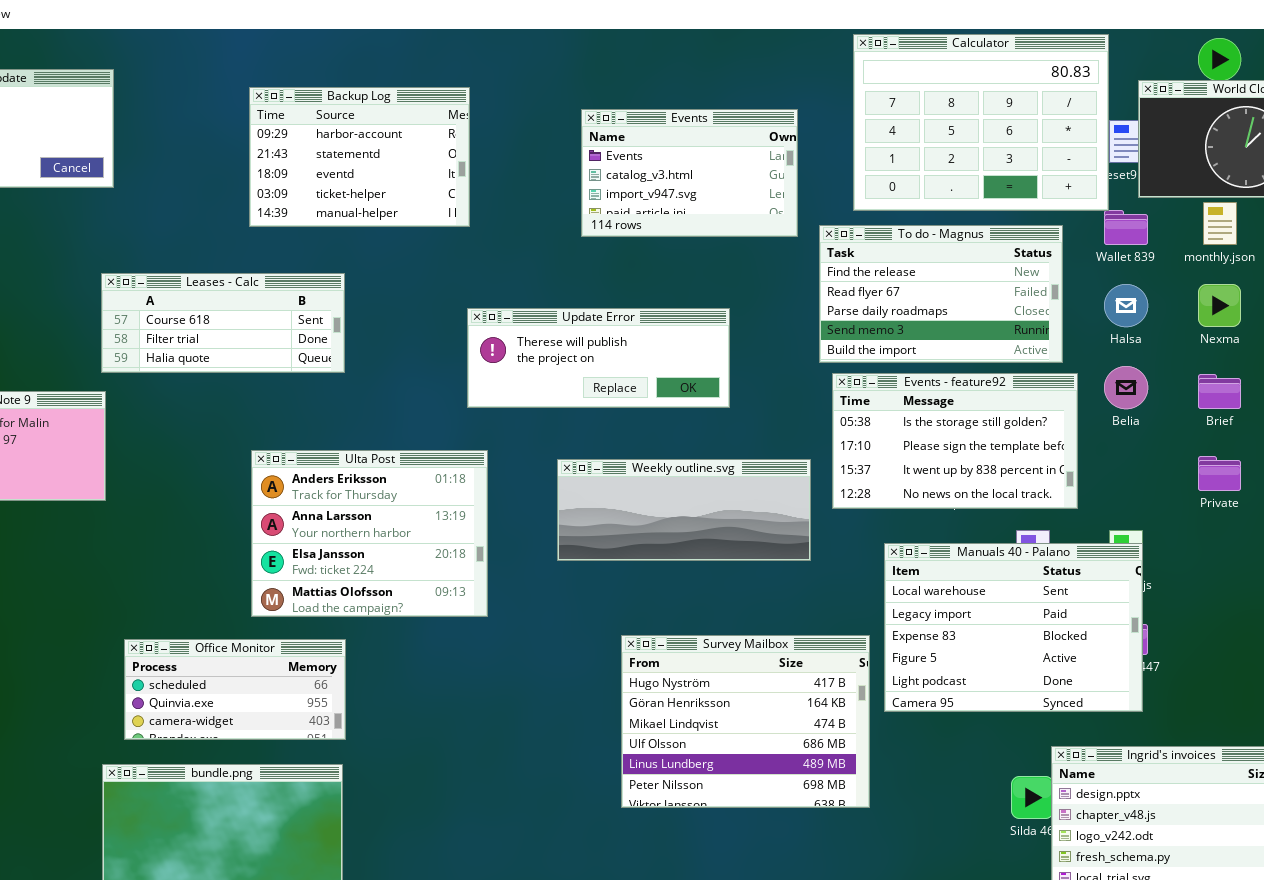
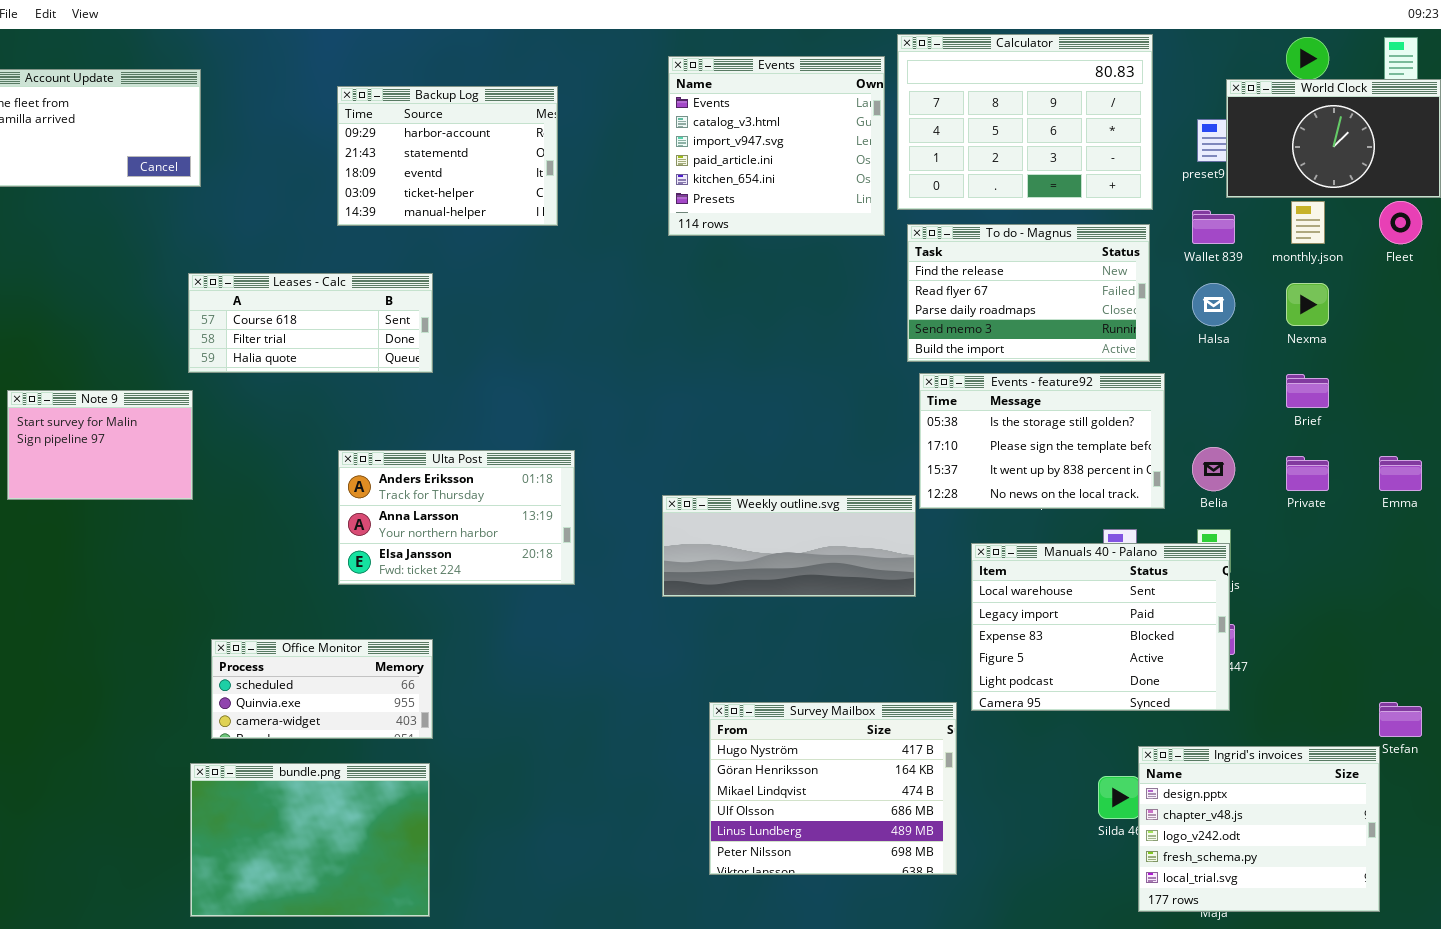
Calculator: [853,34,1109,211] -> [897,34,1153,210], moved
Events: [581,109,798,237] -> [668,56,885,236], resized
Update Error: [467,308,730,408] -> none, closed
Belia: [1104,366,1148,409] -> [1192,447,1235,491], moved
Ulta Post: [251,450,488,617] -> [338,450,575,585], resized
Weekly outline.svg: [557,459,811,561] -> [662,495,916,597], moved
Survey Mailbox: [621,635,870,808] -> [709,702,957,875], moved

